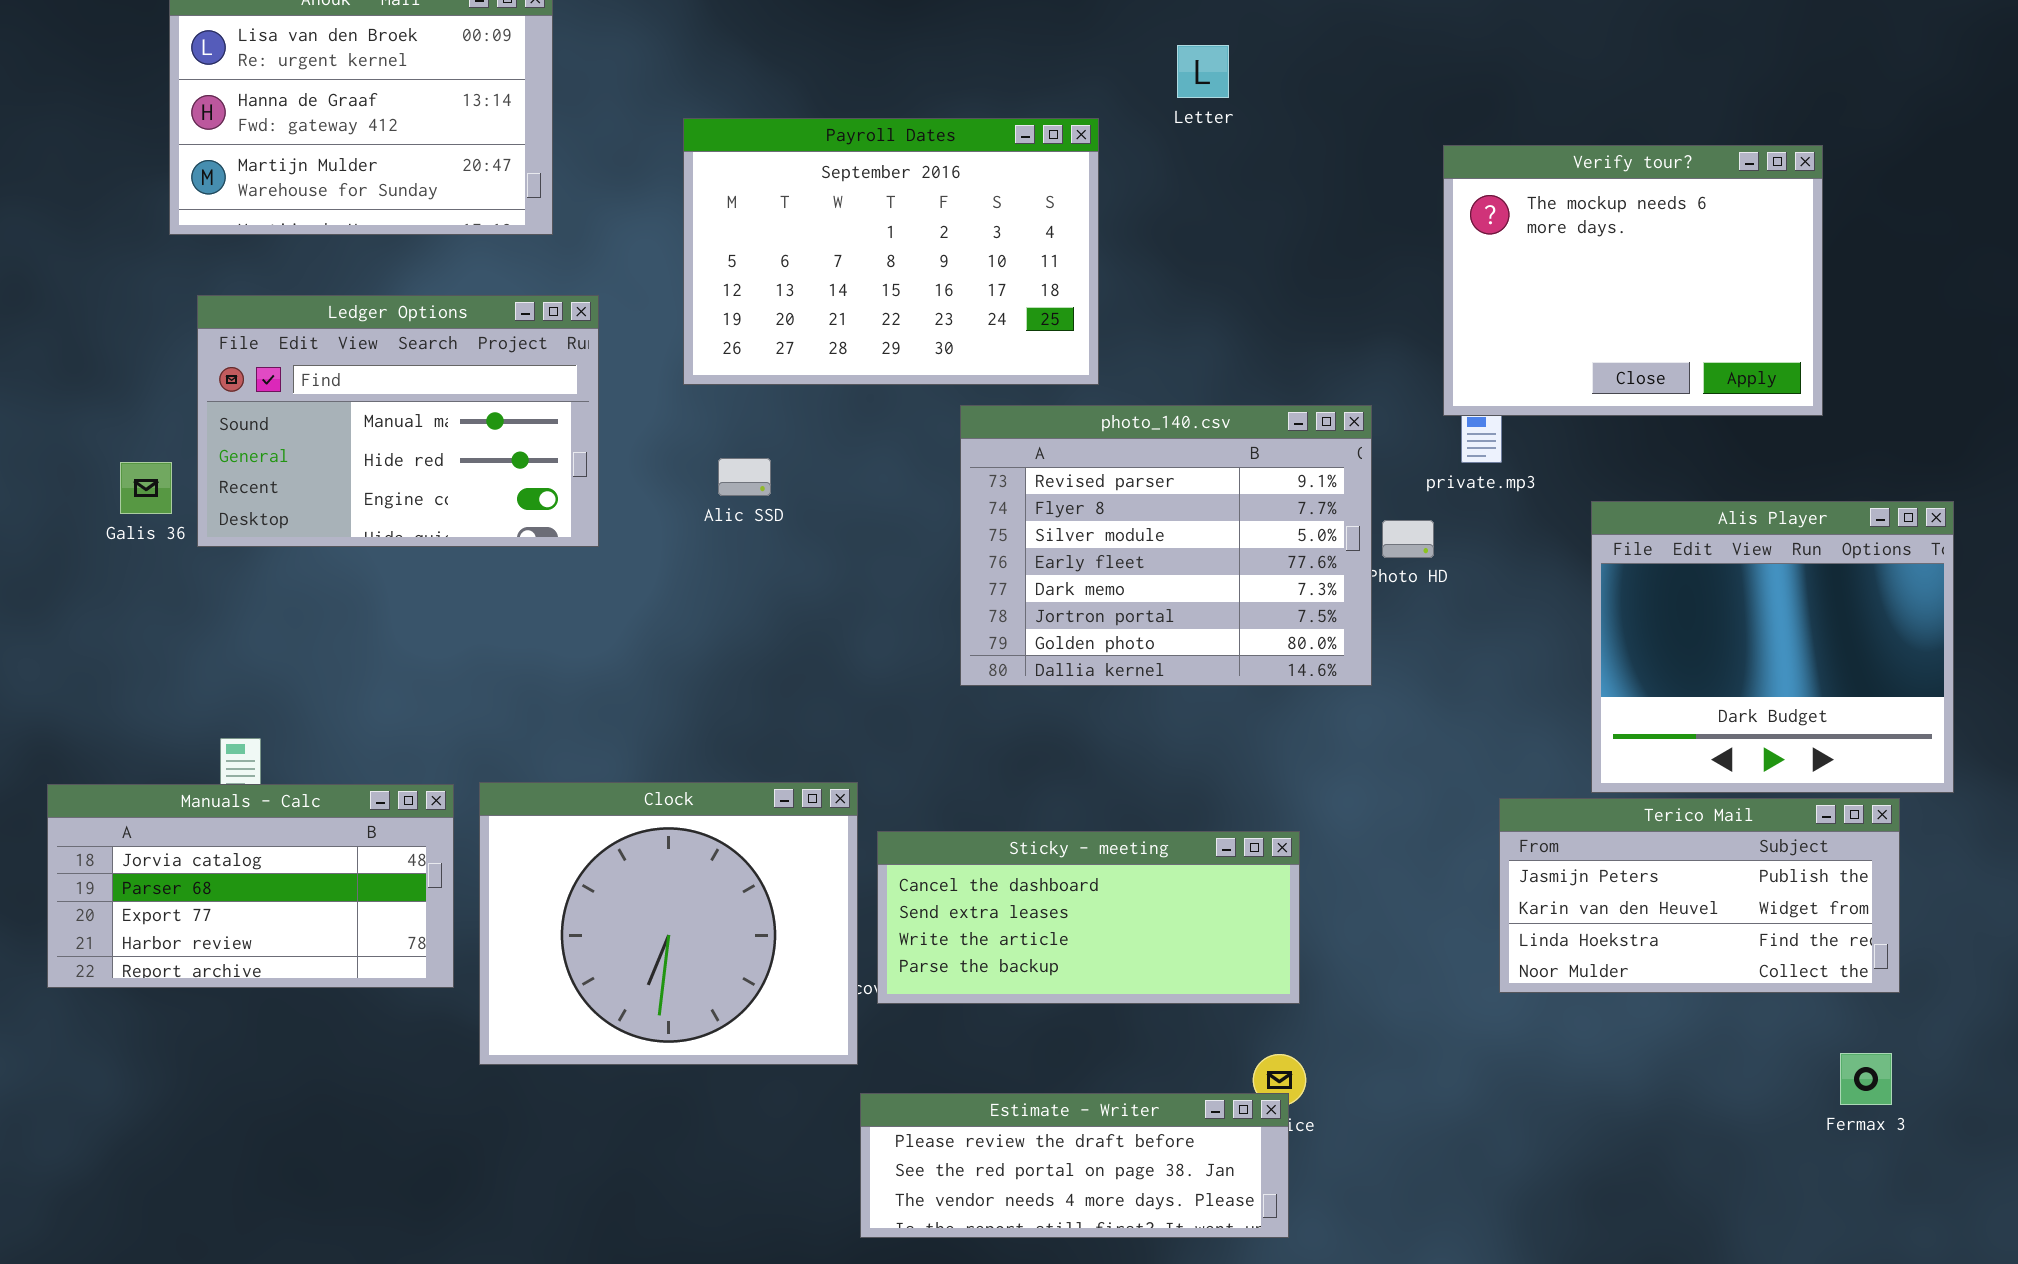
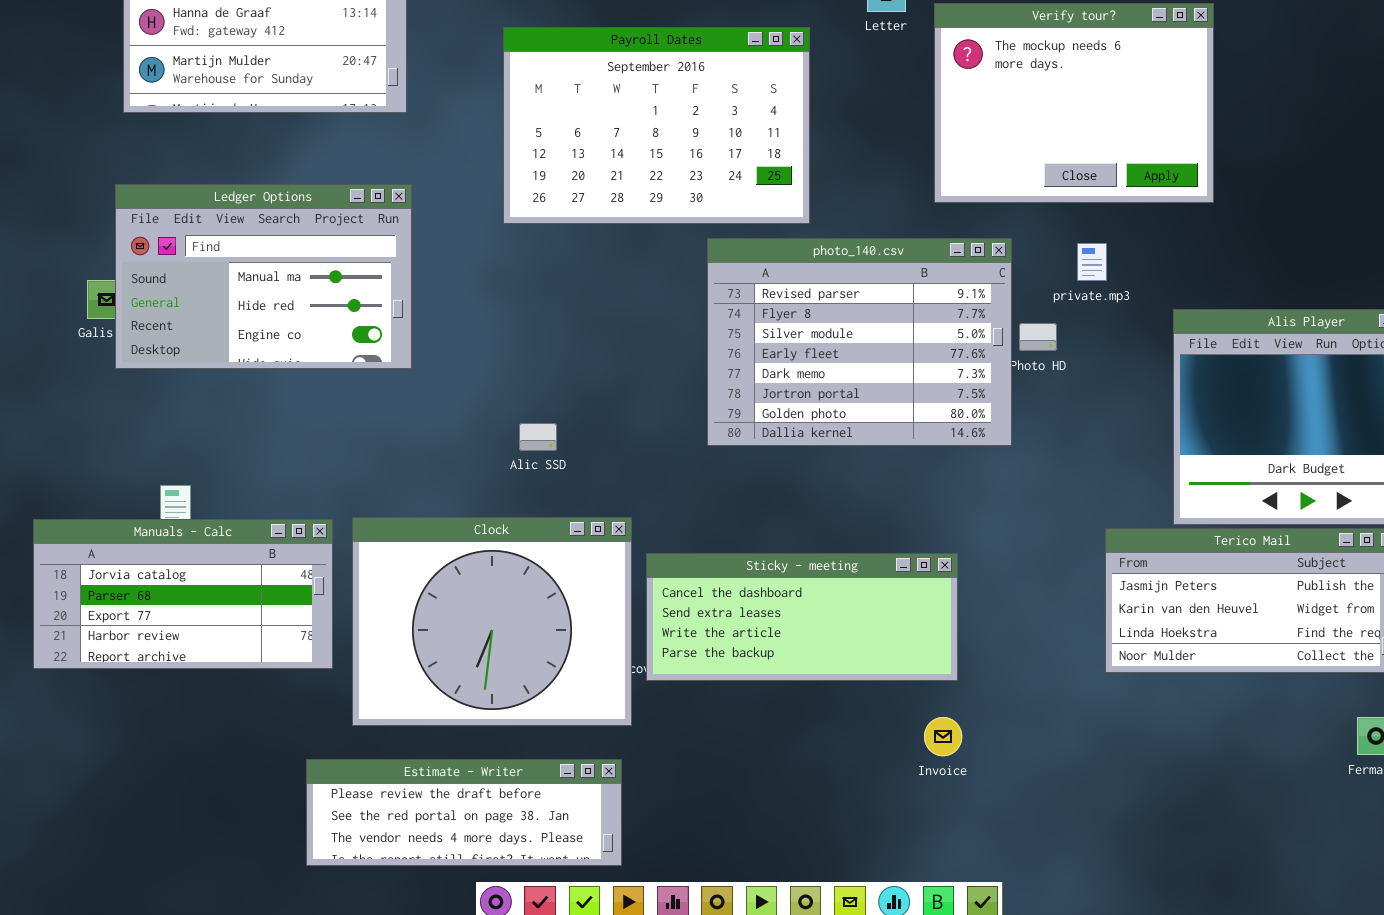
Verify tour?: [1443,145,1823,416] -> [934,3,1214,203], moved
Ledger Options: [197,295,599,547] -> [115,184,412,369], moved
Alic SSD: [718,458,771,496] -> [519,423,557,451], moved
Estimate - Writer: [860,1093,1289,1238] -> [306,759,622,866], moved

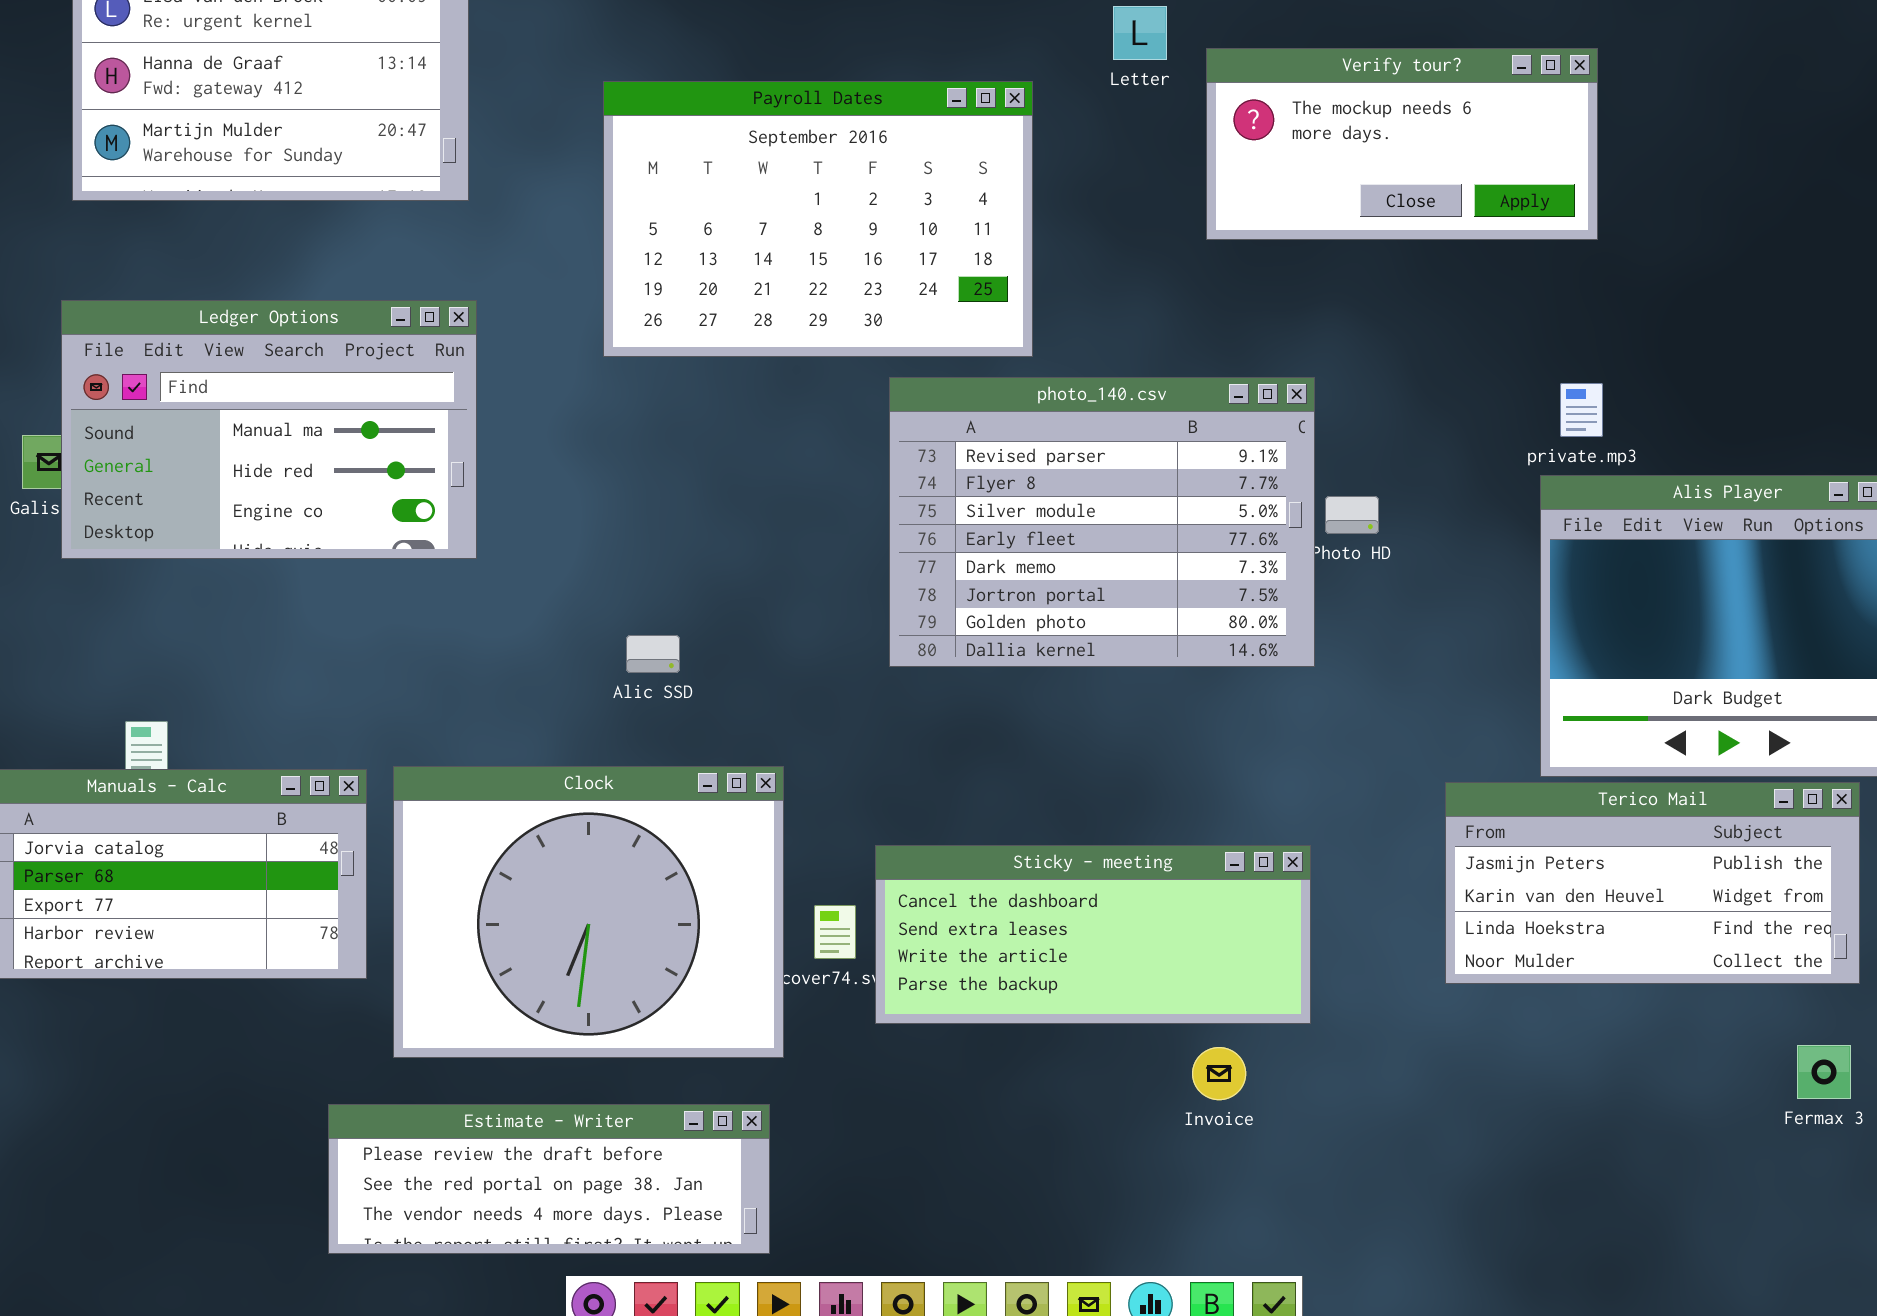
Verify tour?: [934,3,1214,203] -> [1206,48,1598,240], resized
private.mp3: [1077,243,1107,281] -> [1560,383,1603,437], moved
Sticky - meeting: [646,553,958,681] -> [875,845,1311,1024], moved

